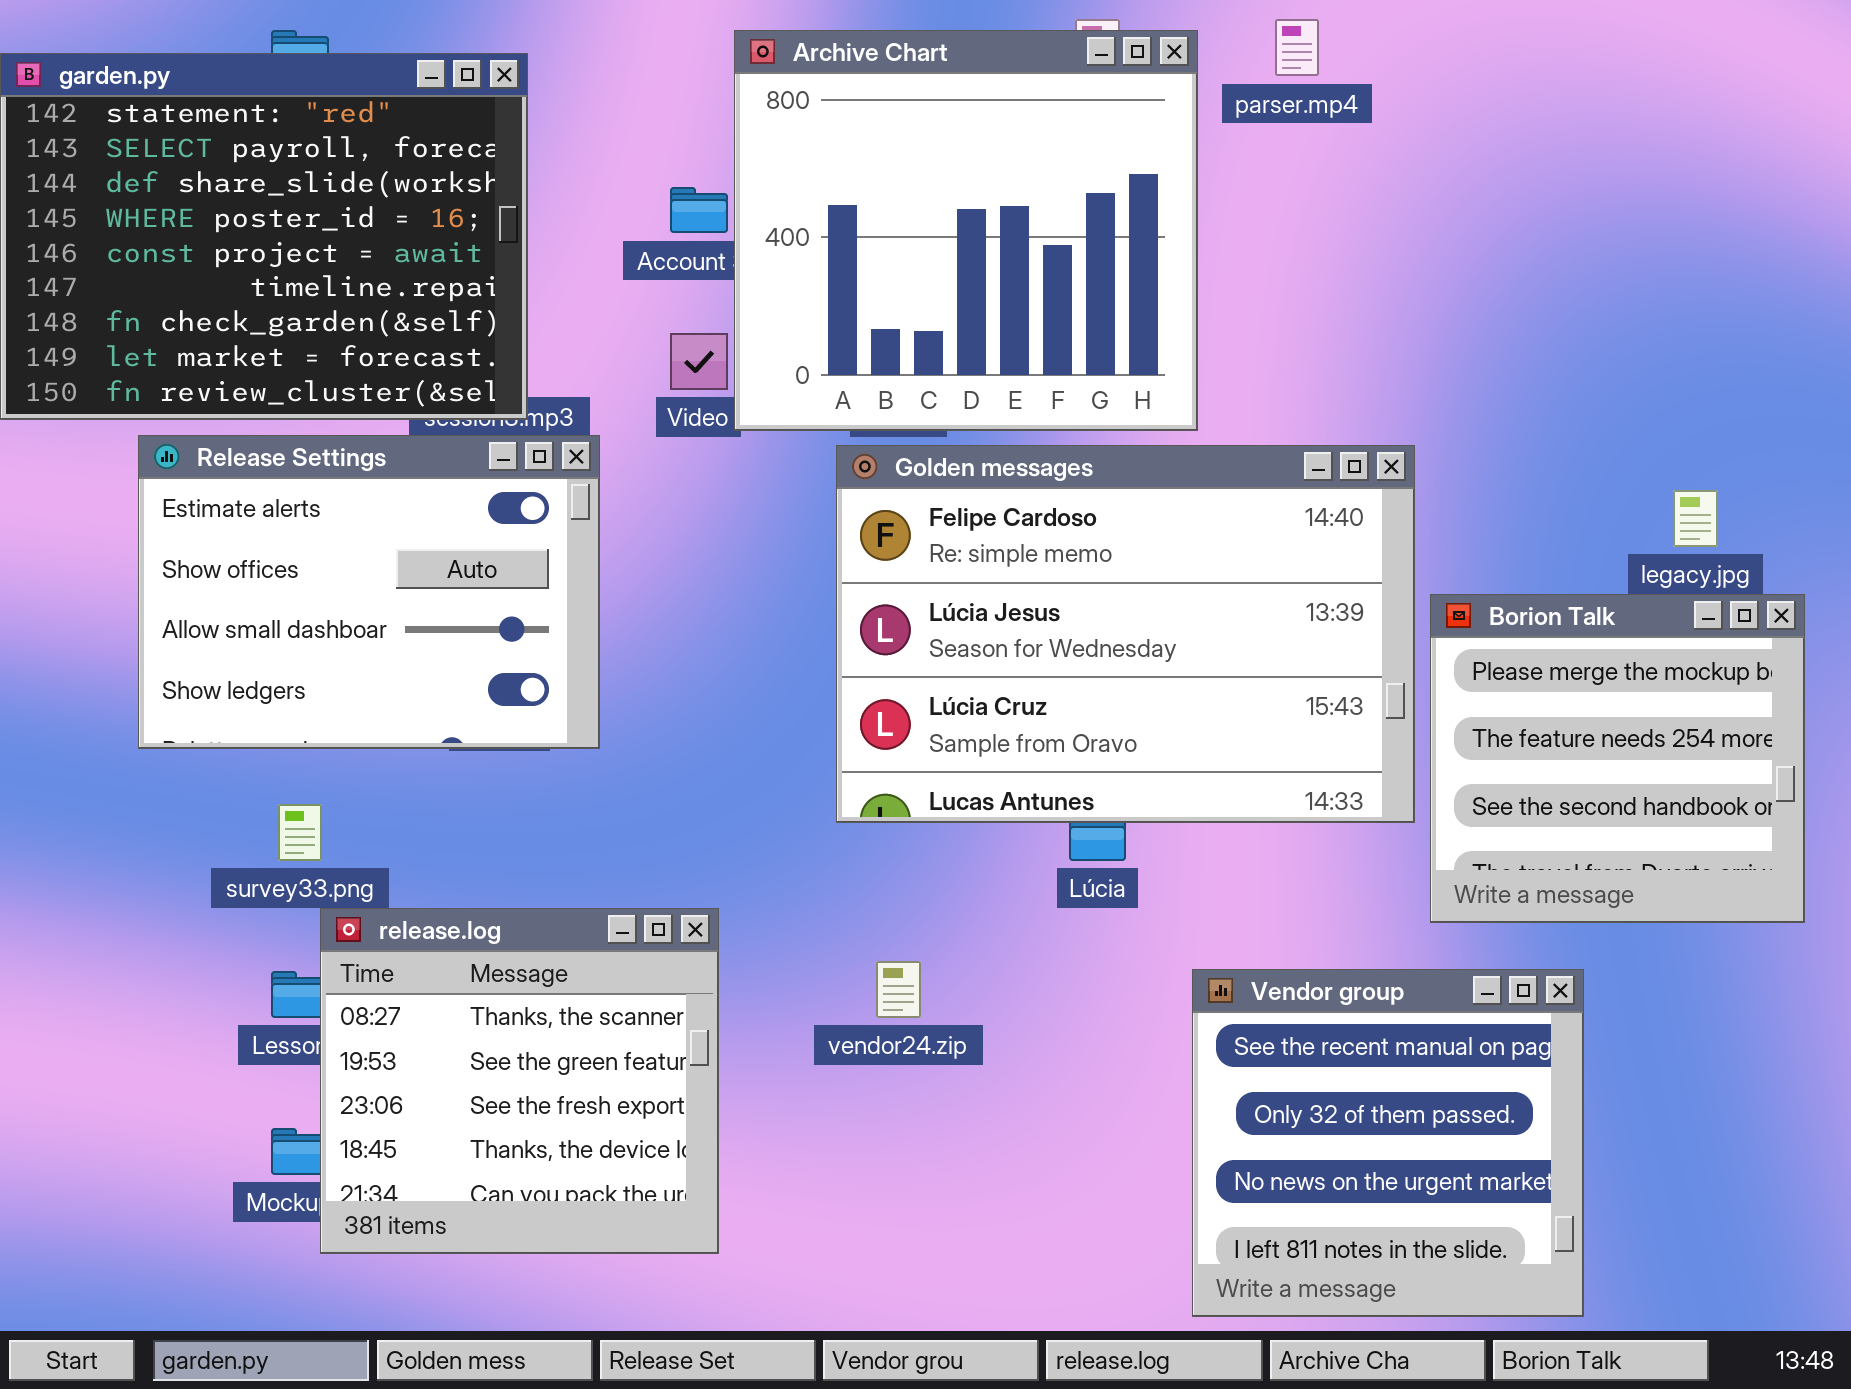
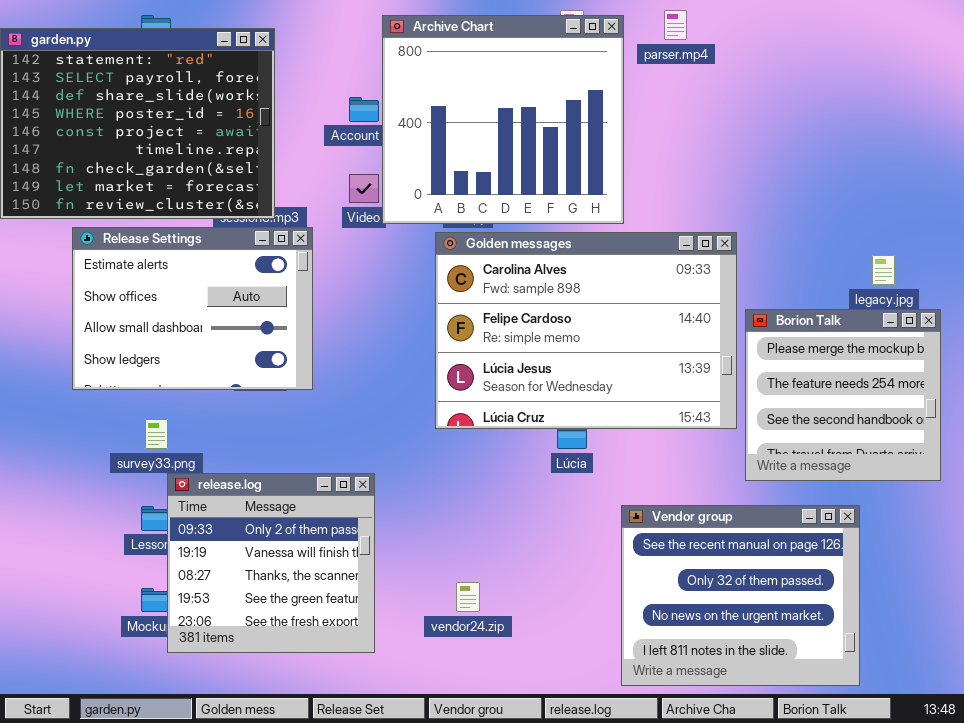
Golden messages: [836,445,1415,823] -> [435,232,737,429], scrolled up 1 row
release.log: [320,908,719,1254] -> [167,473,375,653], scrolled up 2 rows
vendor24.zip: [876,961,921,1018] -> [456,582,480,612], moved
Vendor group: [1192,969,1584,1317] -> [621,505,860,686], resized

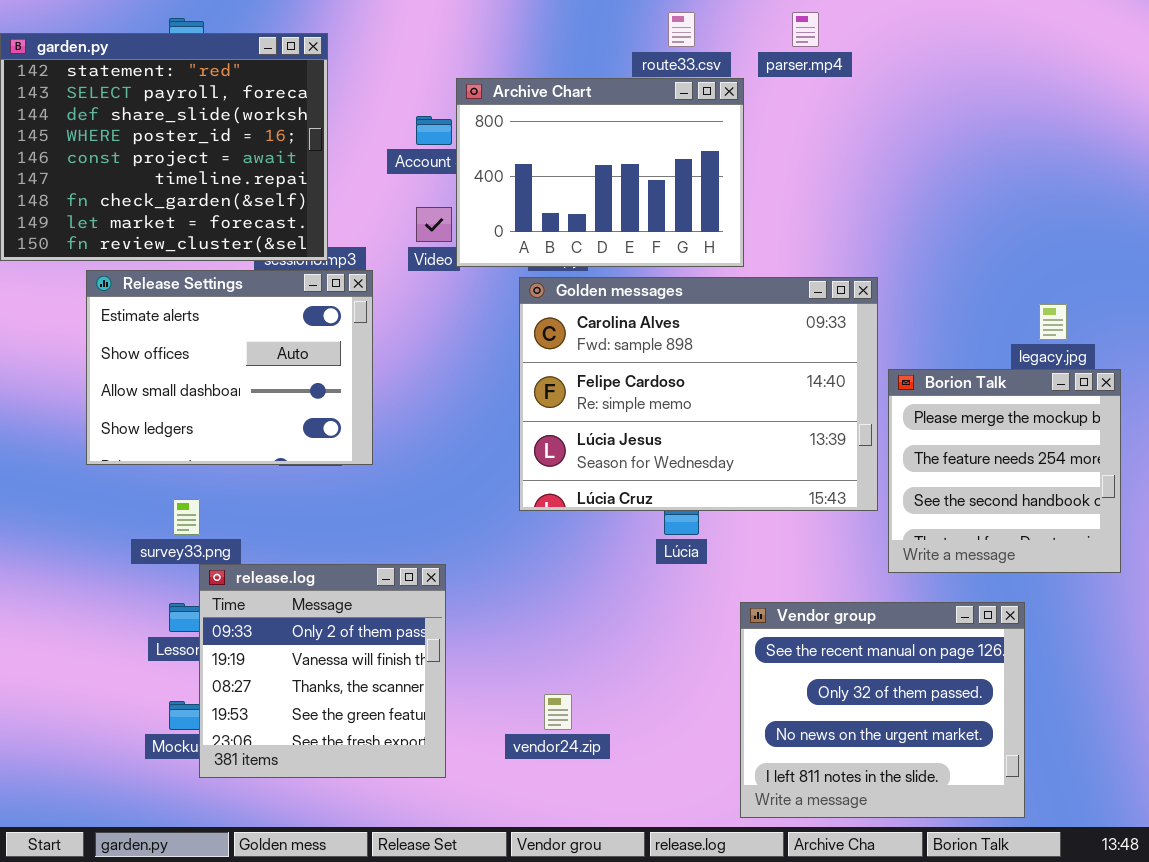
Archive Chart: [382,15,624,224] -> [456,78,744,267], resized

